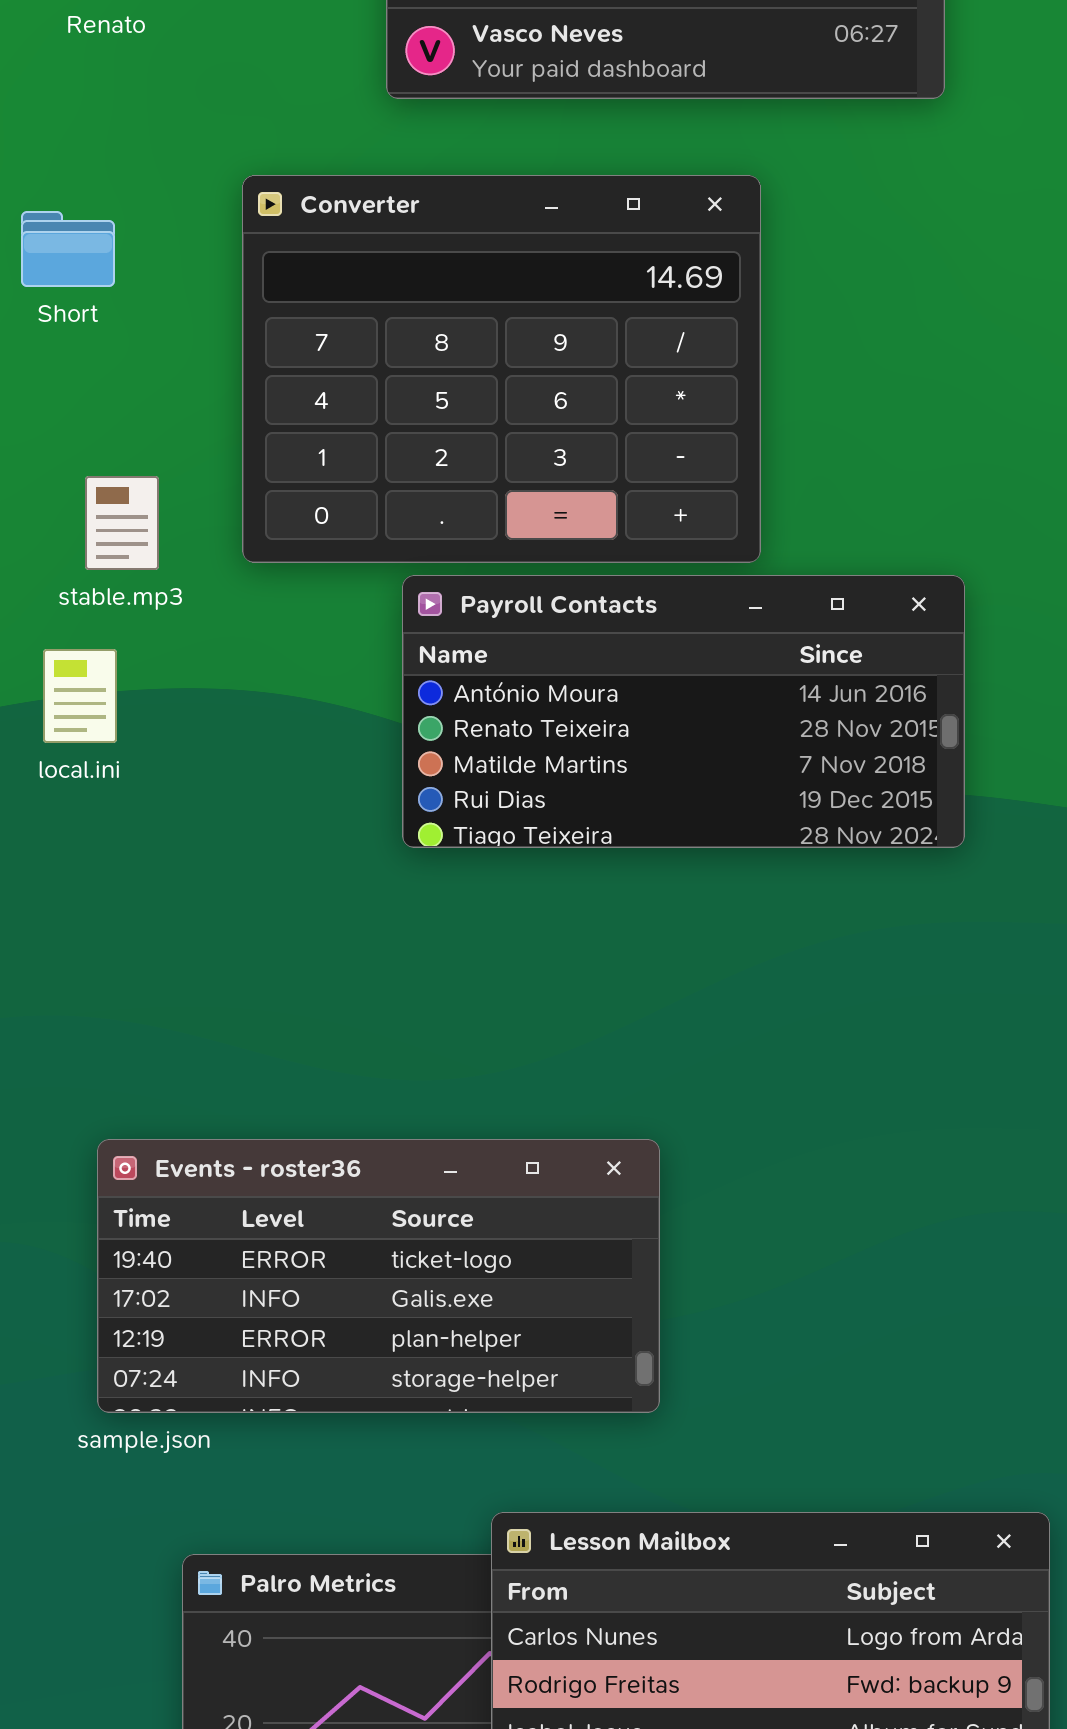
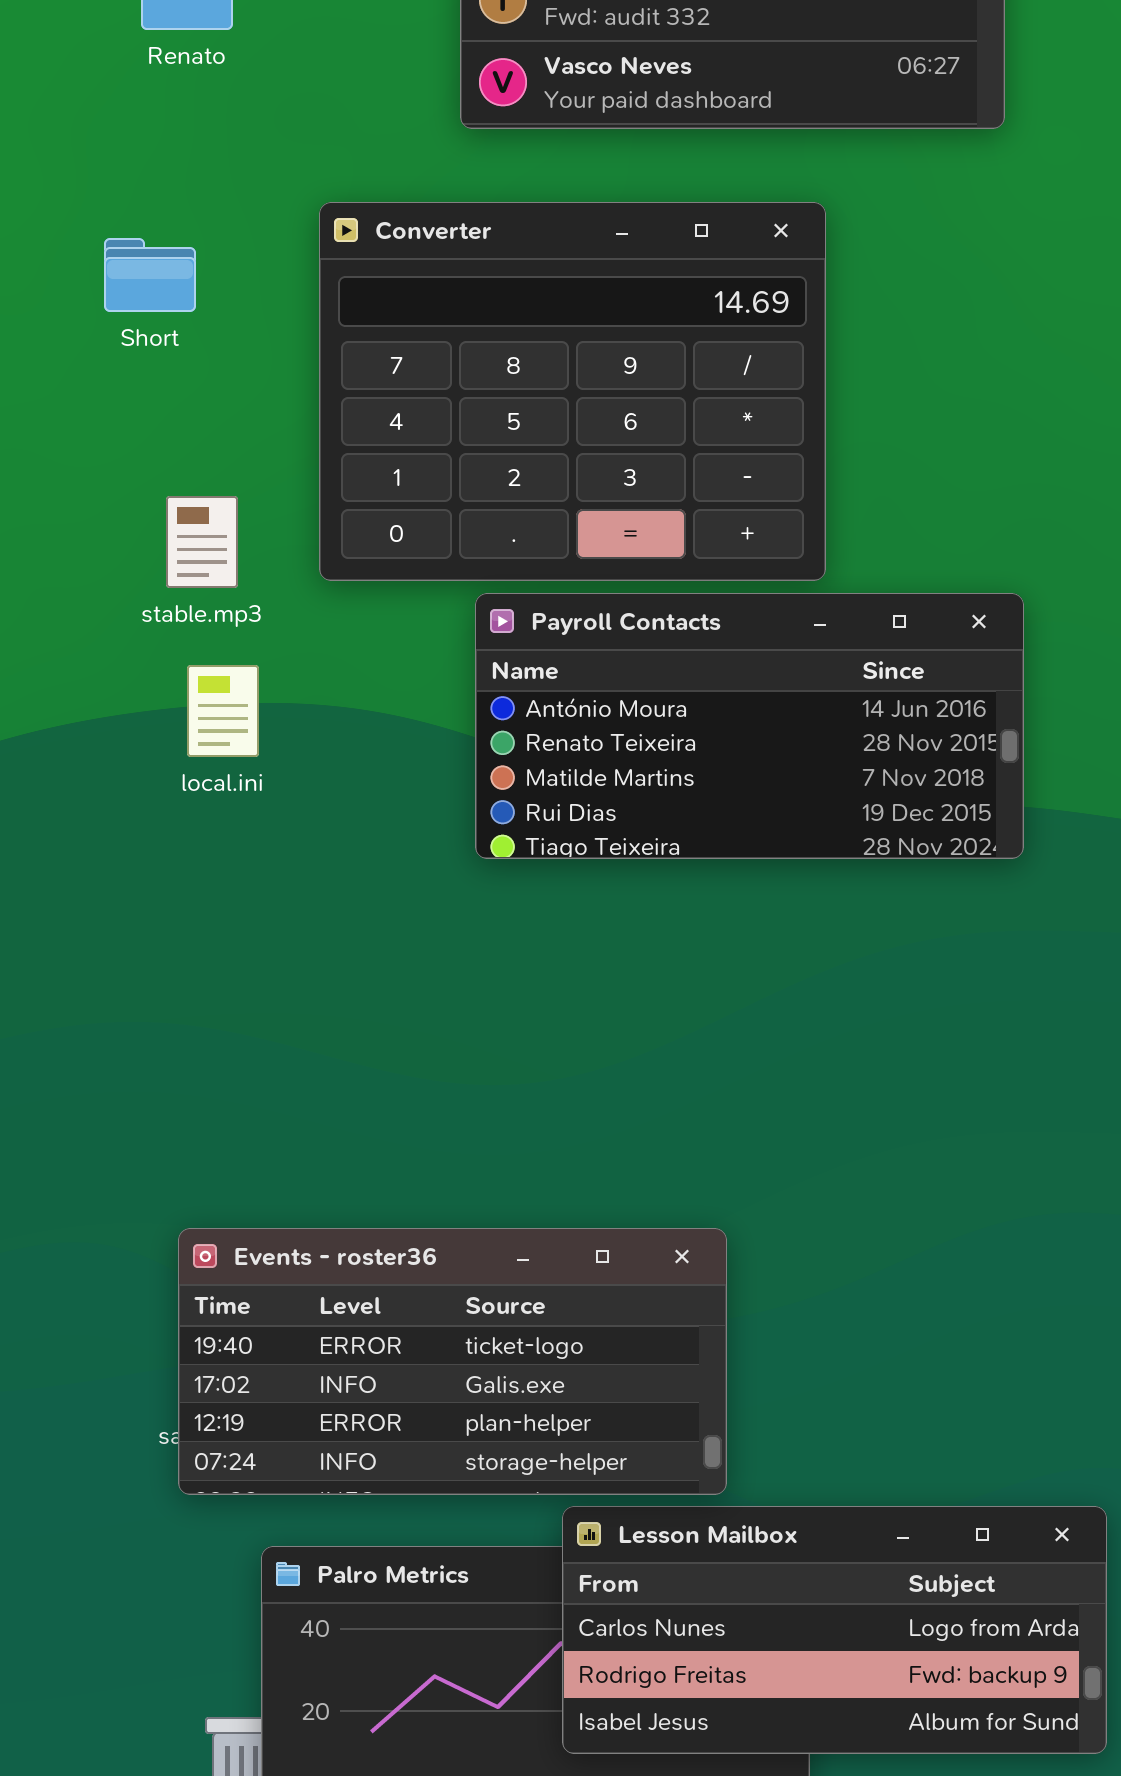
local.ini: [43,649,117,743] -> [187,665,259,757], moved
Events - roster36: [97,1139,660,1413] -> [178,1228,727,1495], moved

